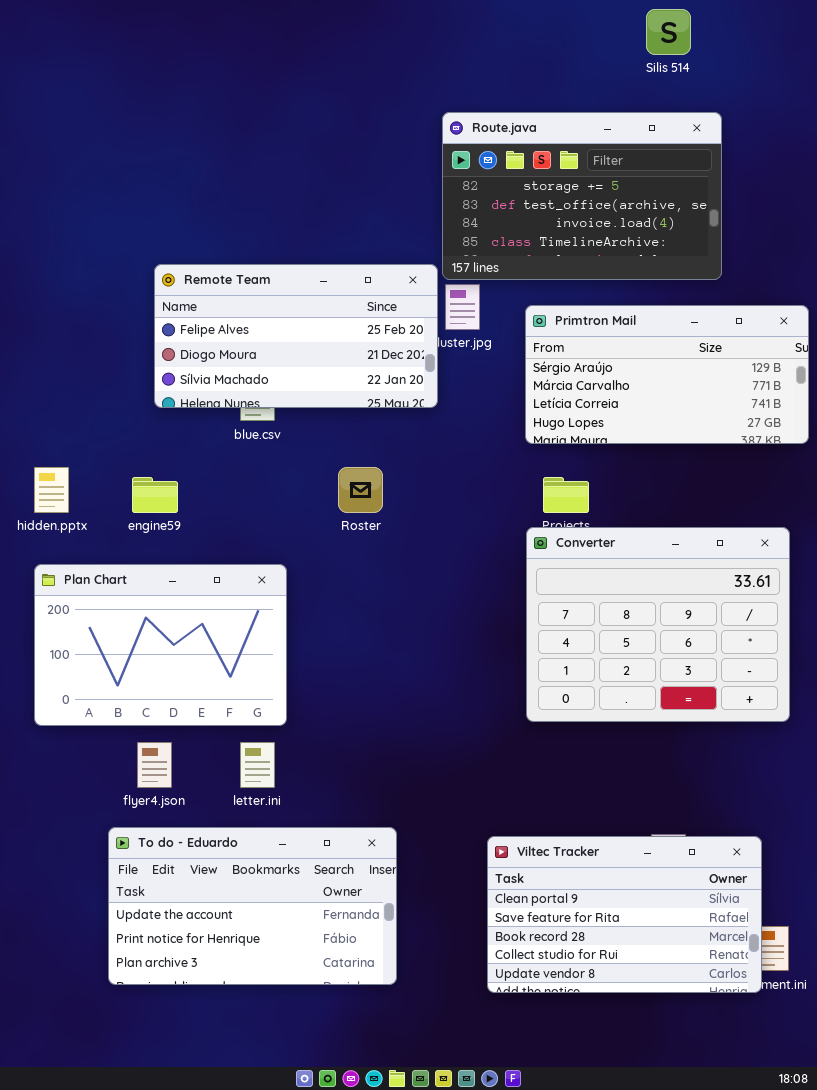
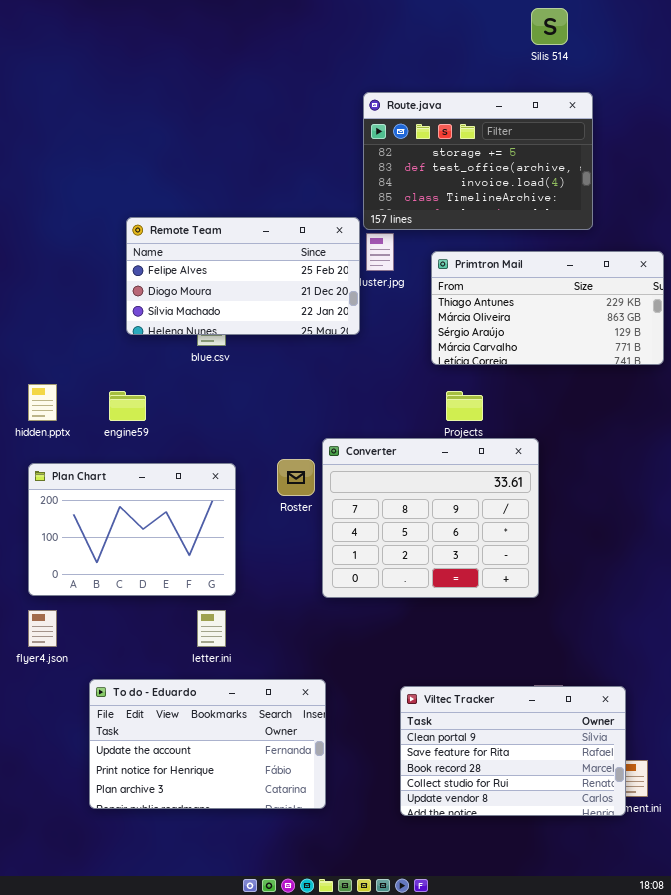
Primtron Mail: [525,305,809,444] -> [431,251,664,365], scrolled up 2 rows
Roster: [338,467,383,513] -> [277,459,315,496], moved
Converter: [526,527,790,722] -> [322,438,539,598], moved
flyer4.json: [137,742,172,788] -> [28,610,57,647], moved

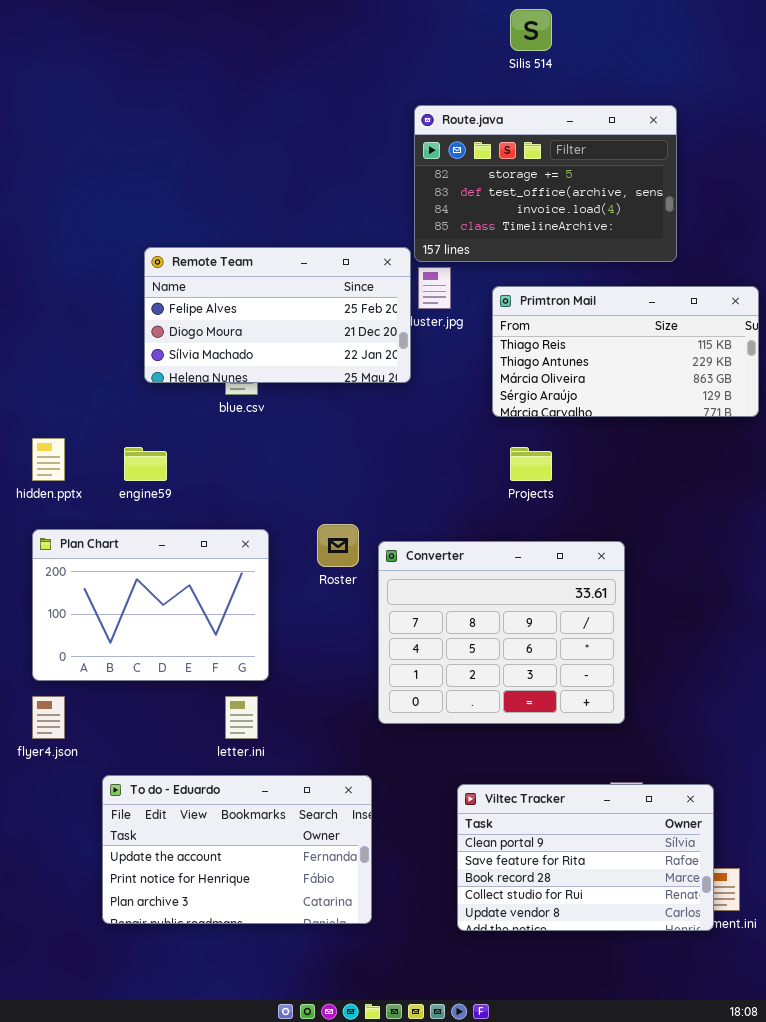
Silis 514: [531,8,568,45] -> [510,9,552,51], moved
Primtron Mail: [431,251,664,365] -> [492,286,759,417], scrolled up 1 row
Converter: [322,438,539,598] -> [378,541,625,724], moved

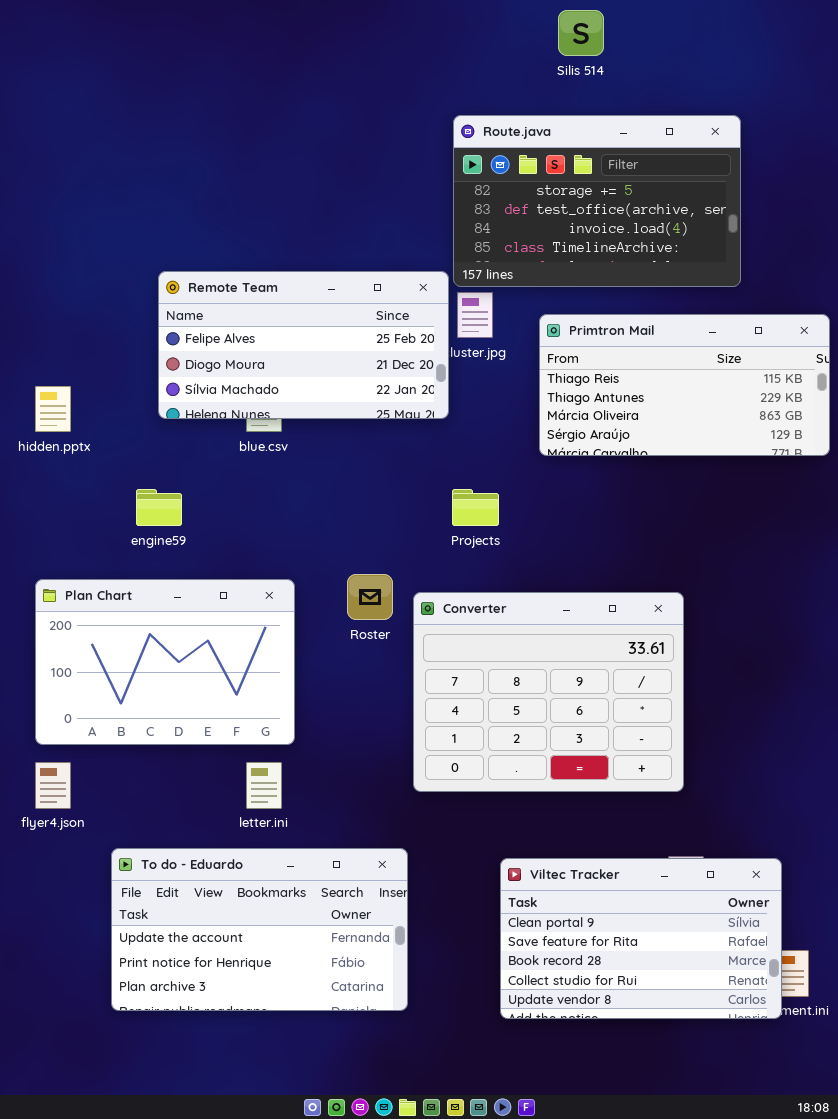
hidden.pptx: [32,438,65,481] -> [35,386,71,432], moved
Projects: [510,447,552,481] -> [452,489,499,526], moved

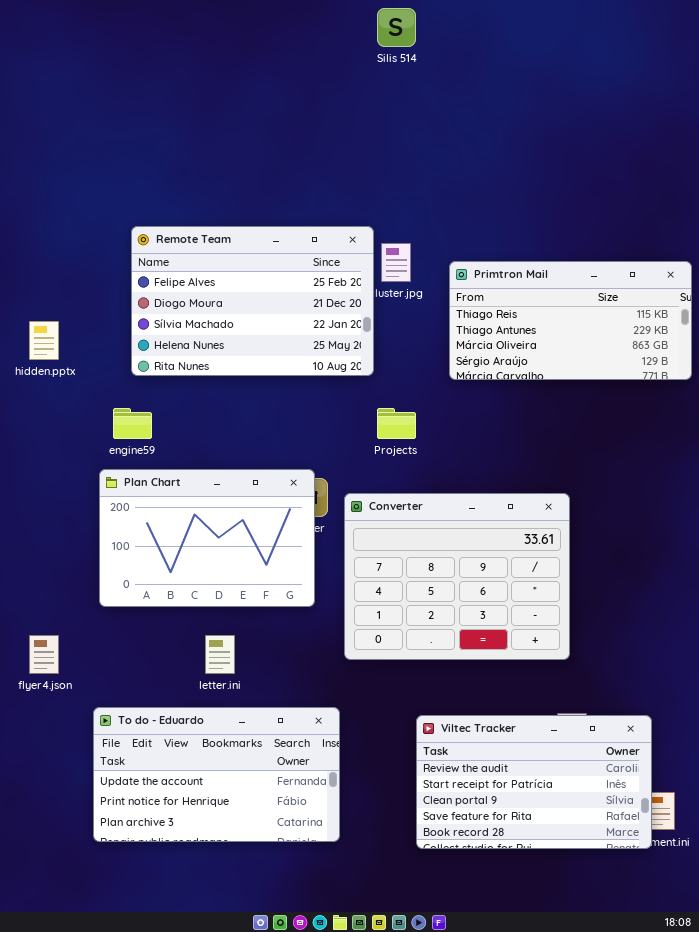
Silis 514: [558,10,604,56] -> [377,8,416,47], moved
Route.java: [453,115,741,287] -> none, closed
Remote Team: [158,271,449,419] -> [131,226,374,376], resized
Plan Chart: [35,579,295,745] -> [99,469,315,607], moved
Viltec Tracker: [500,858,782,1019] -> [416,715,652,849], scrolled up 2 rows

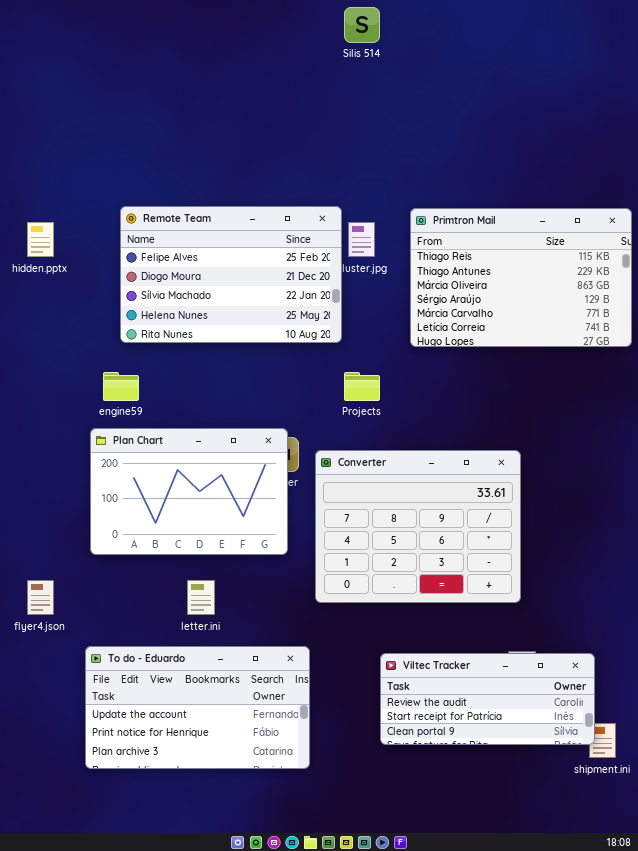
Primtron Mail: [449,261,692,380] -> [410,208,632,347], resized
hidden.pptx: [29,321,59,360] -> [27,222,54,257], moved
Viltec Tracker: [416,715,652,849] -> [380,653,595,745], resized

